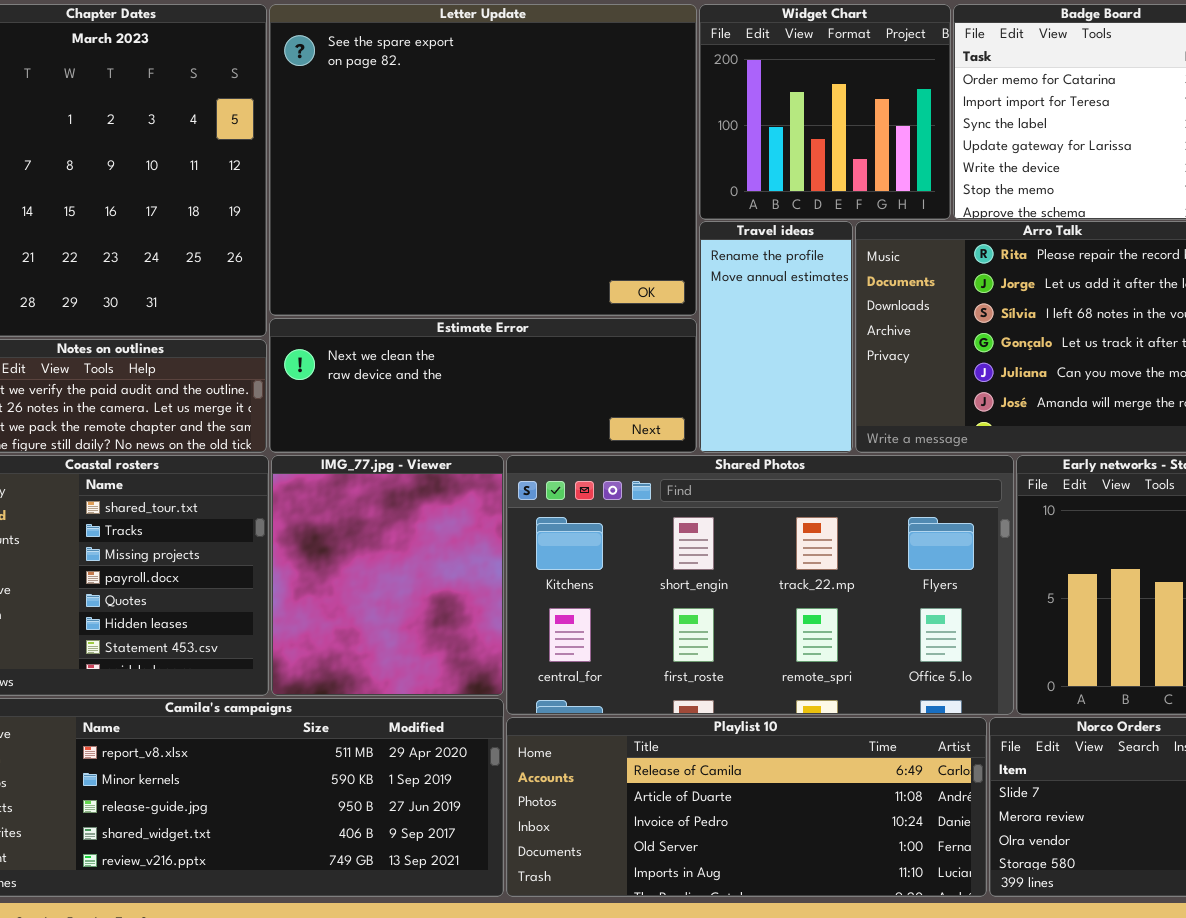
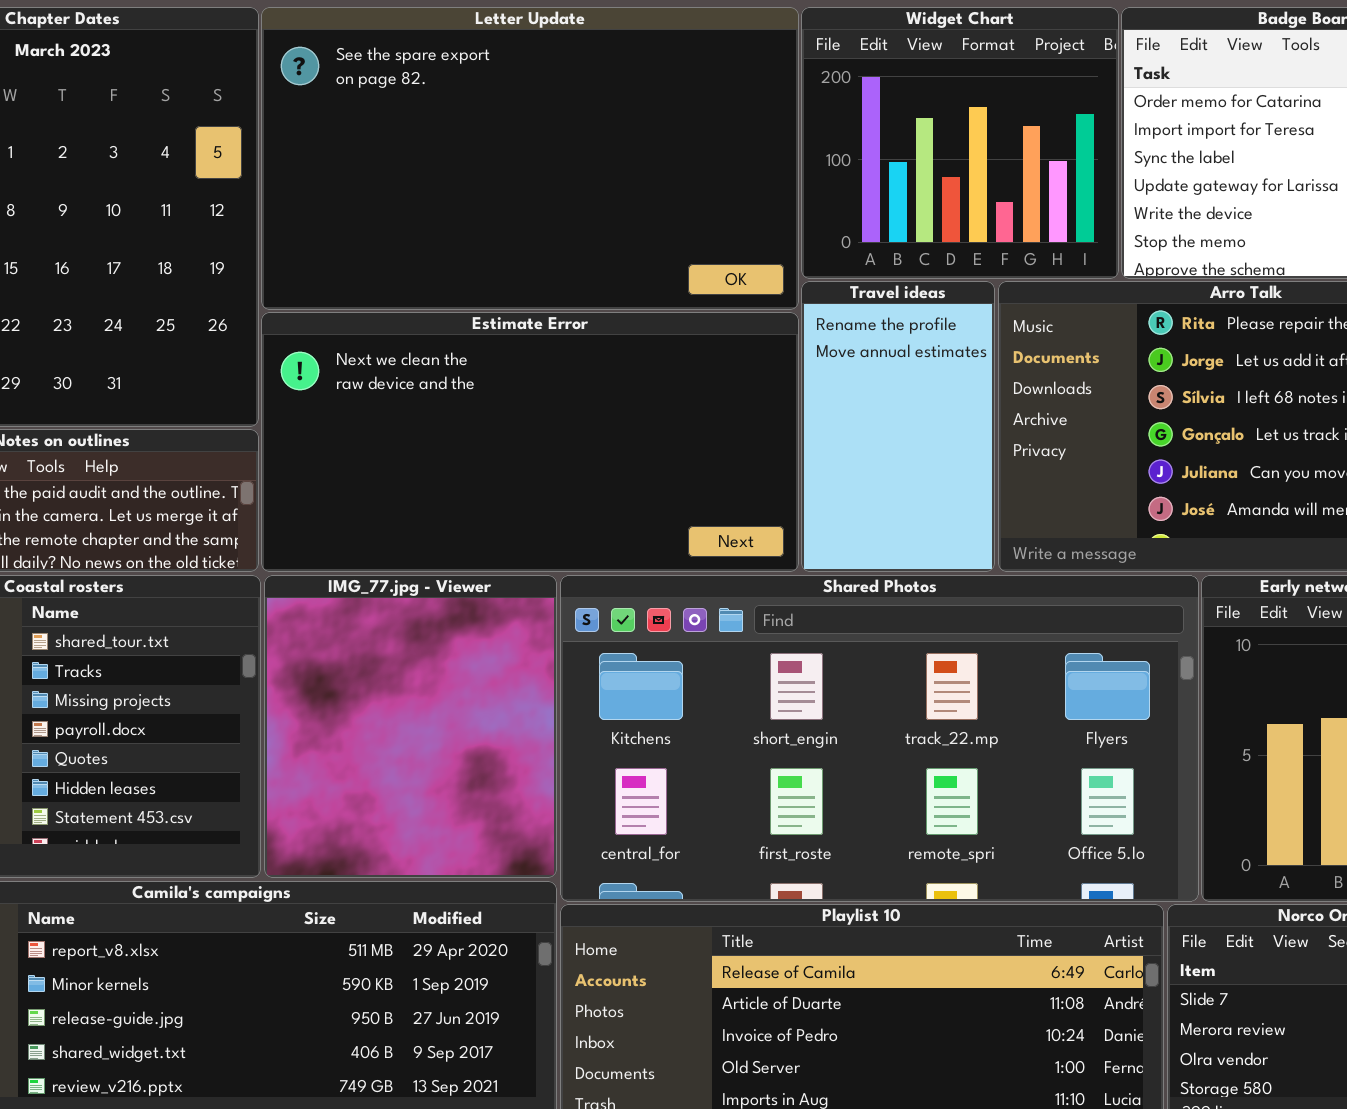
Letter Update: [269,4,697,316] -> [261,7,799,310], resized
Estimate Error: [269,318,697,453] -> [261,312,799,572], resized

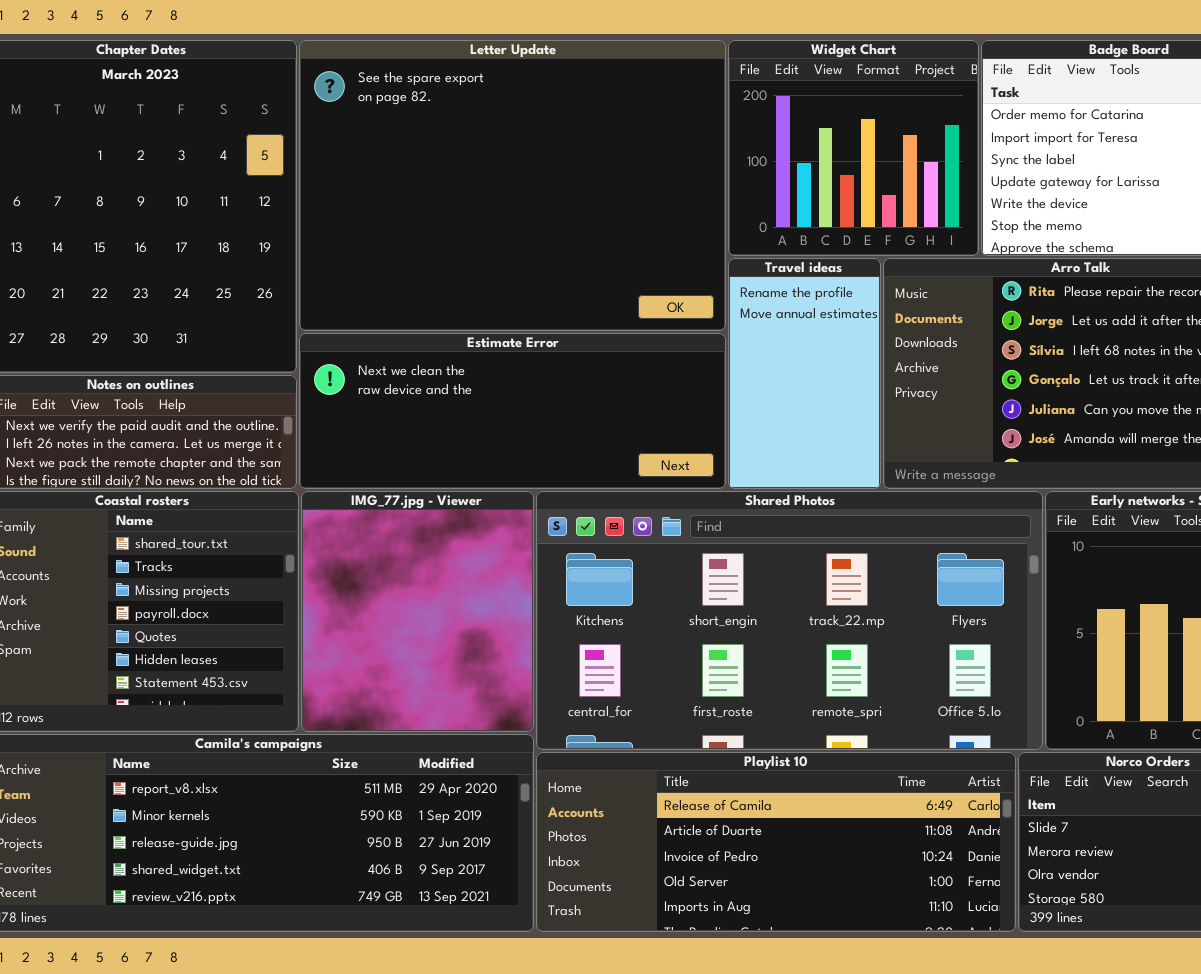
Letter Update: [261,7,799,310] -> [299,40,726,331], resized
Estimate Error: [261,312,799,572] -> [299,333,726,489], resized

